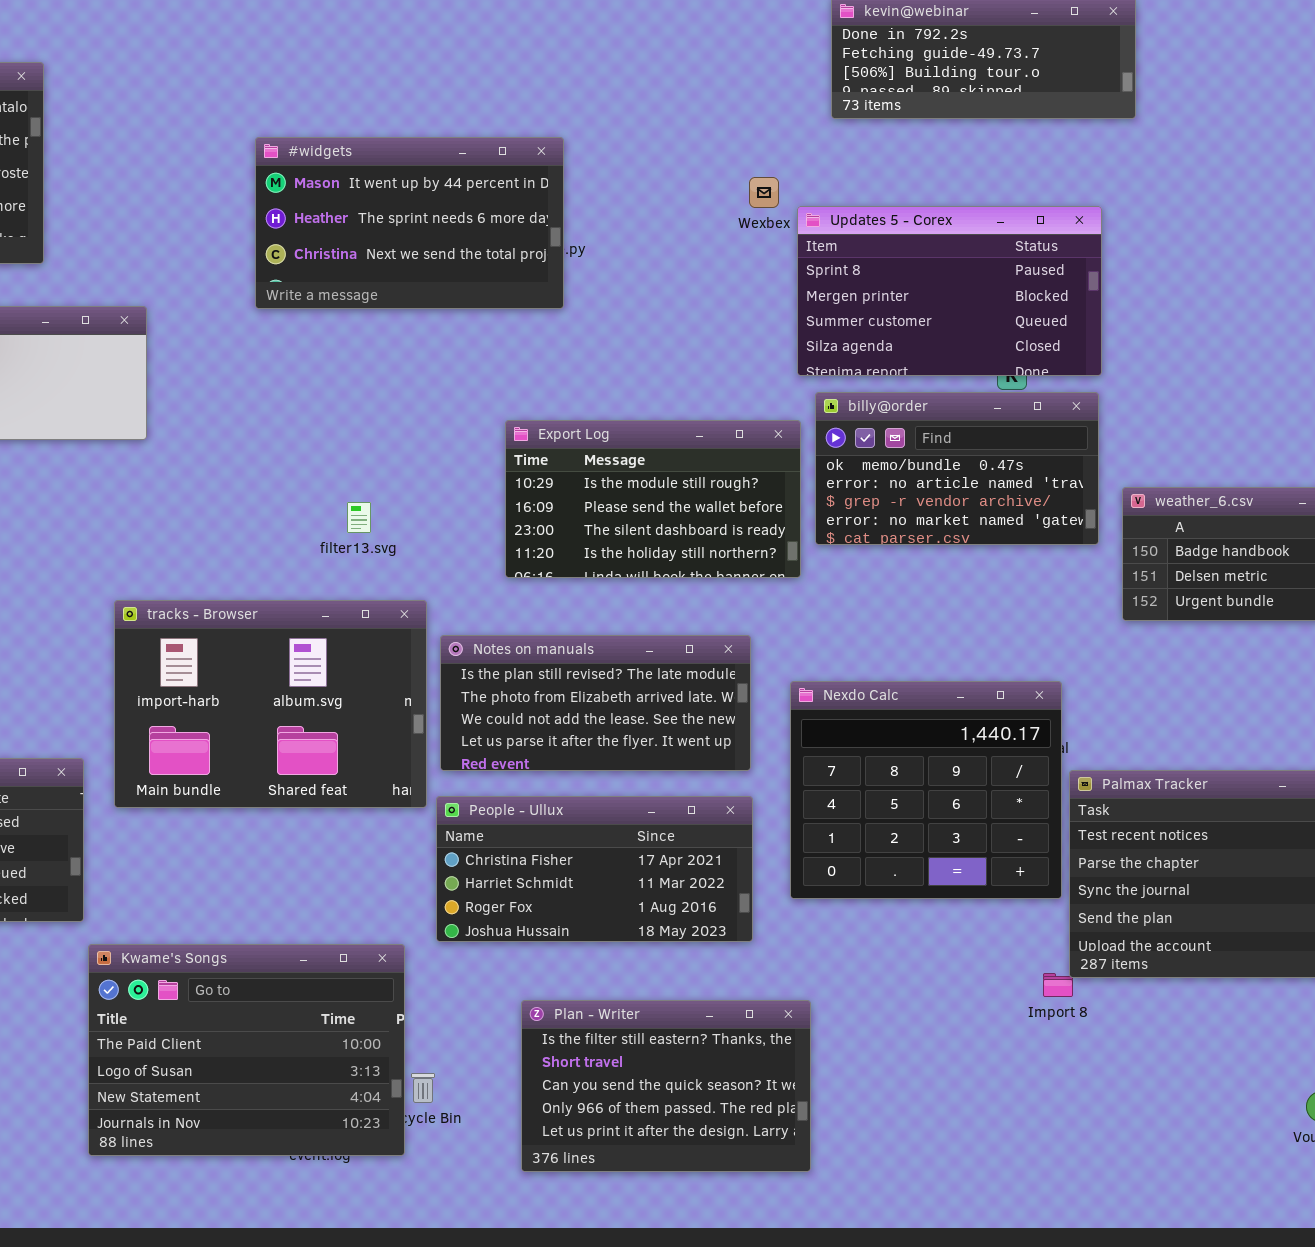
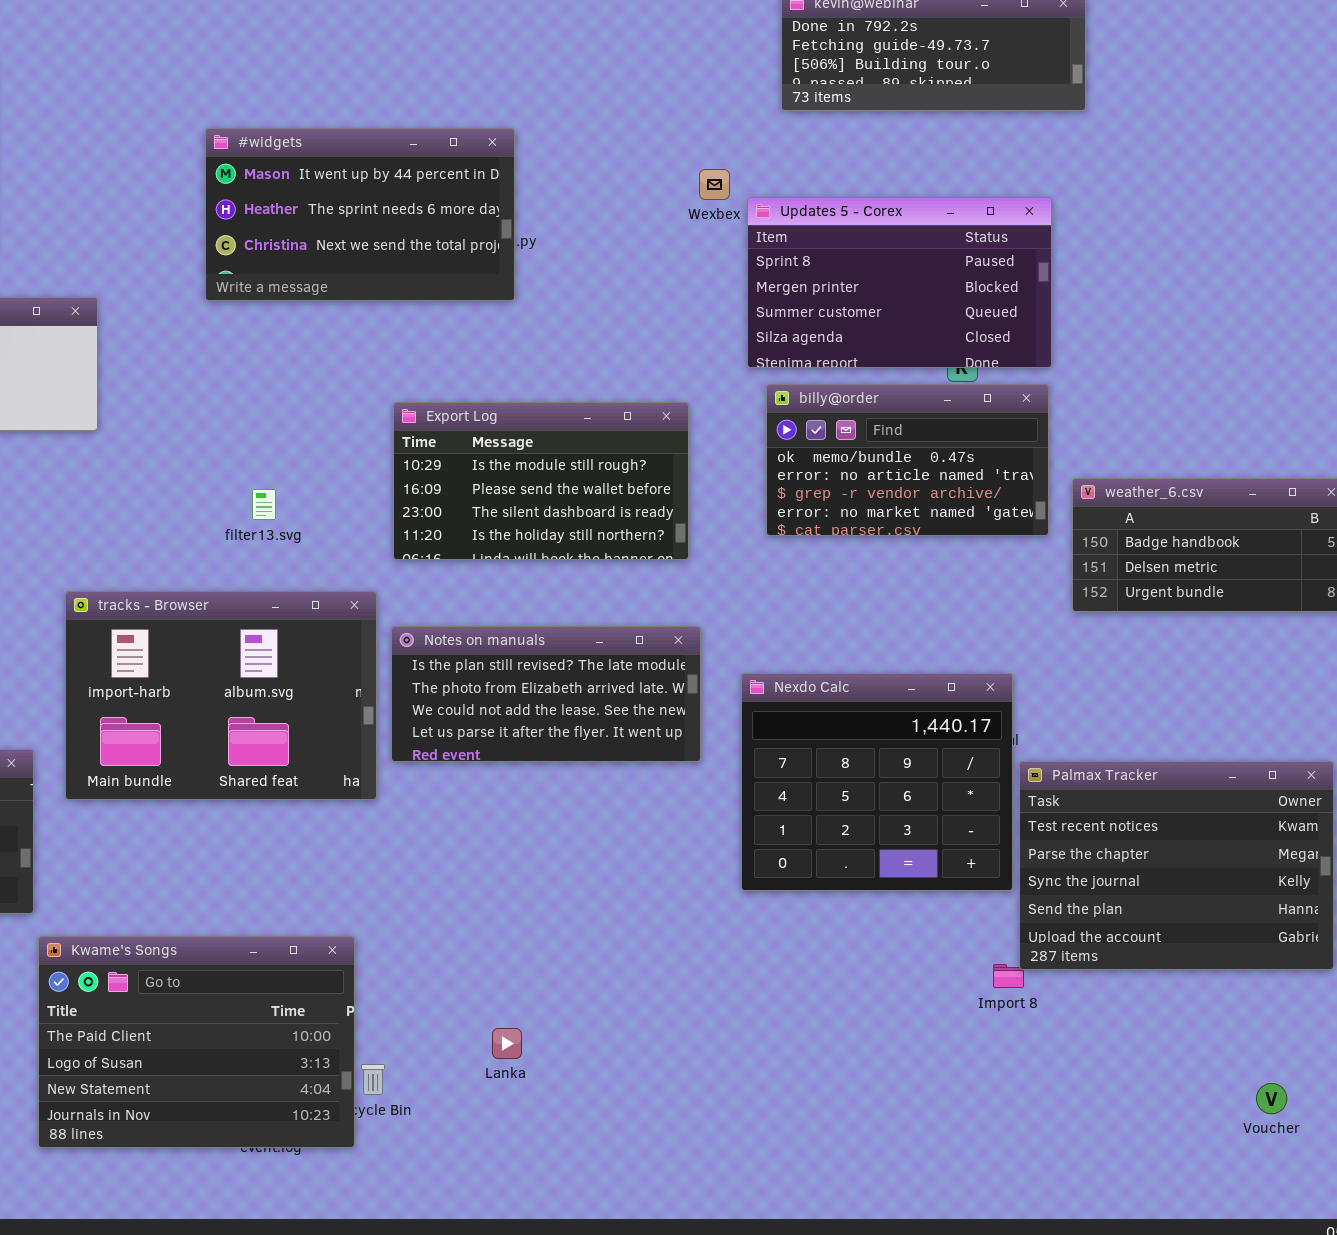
Export Log: [505,420,801,578] -> [393,402,689,560], moved
filter13.svg: [347,502,371,533] -> [252,489,276,520], moved
People - Ullux: [436,796,753,942] -> none, closed
Plan - Writer: [521,1000,811,1172] -> none, closed

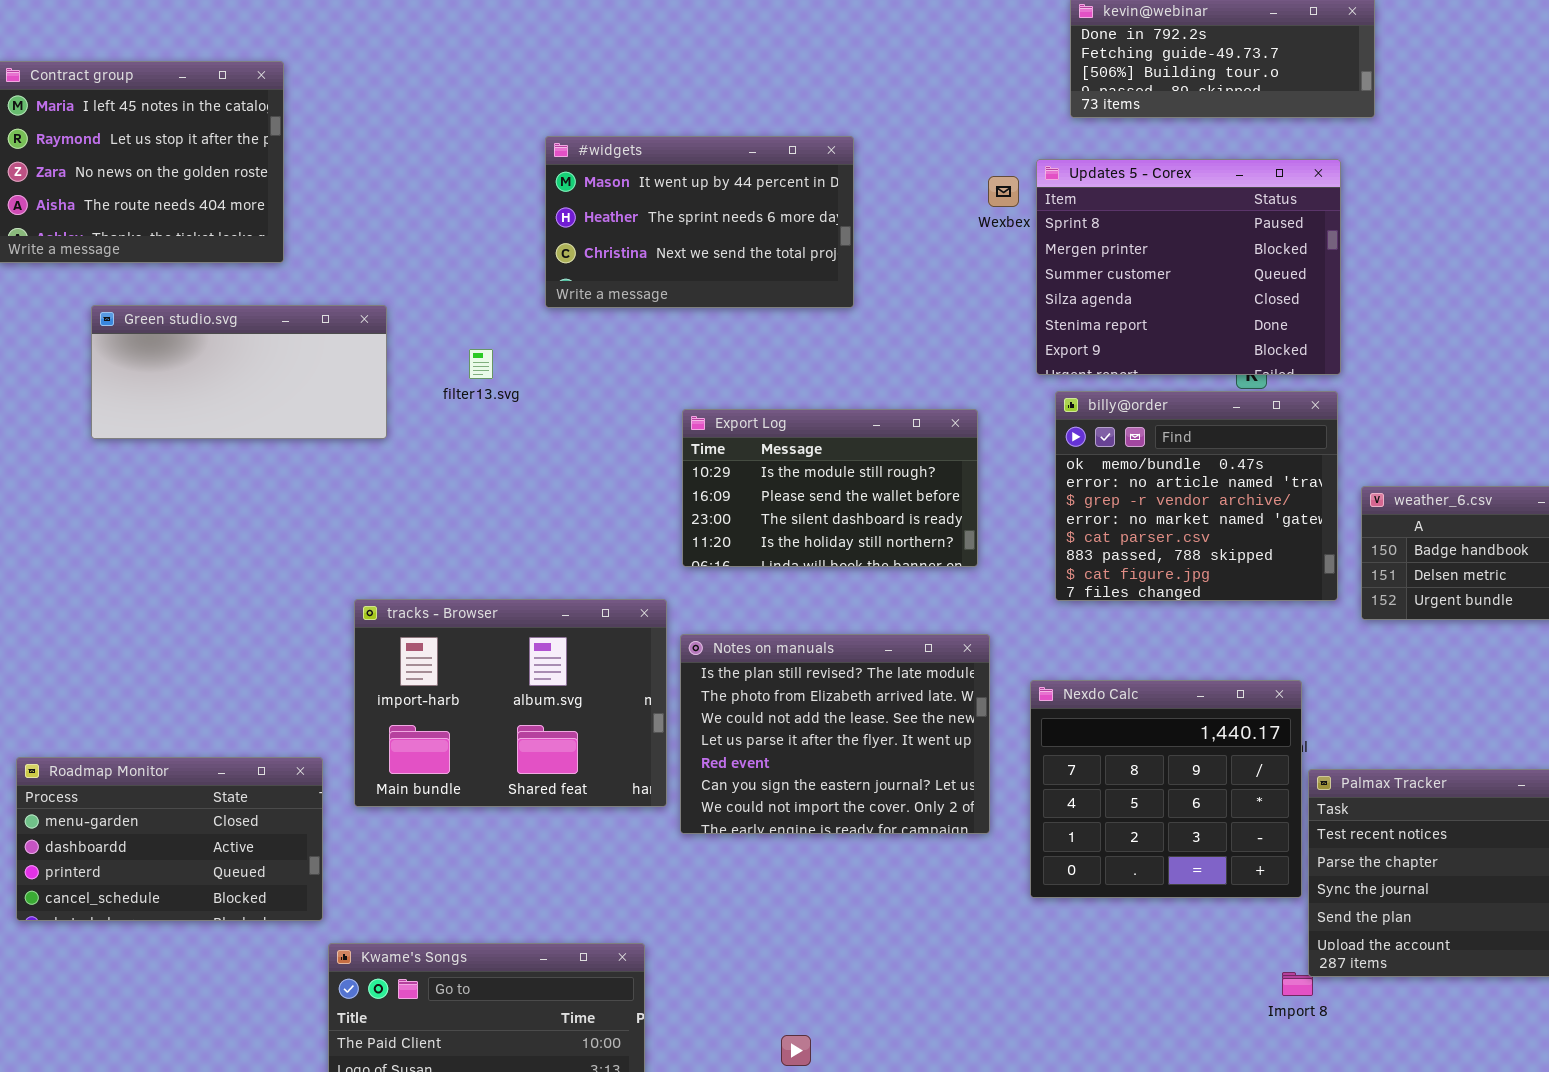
#widgets: [205,128,515,301] -> [545,136,854,308], moved
Updates 5 - Corex: [747,197,1052,368] -> [1036,159,1341,375], resized
billy@order: [766,384,1049,536] -> [1055,391,1338,601], resized
filter13.svg: [252,489,276,520] -> [469,349,493,379], moved
Notes on manuals: [391,626,701,762] -> [680,634,990,834], resized

